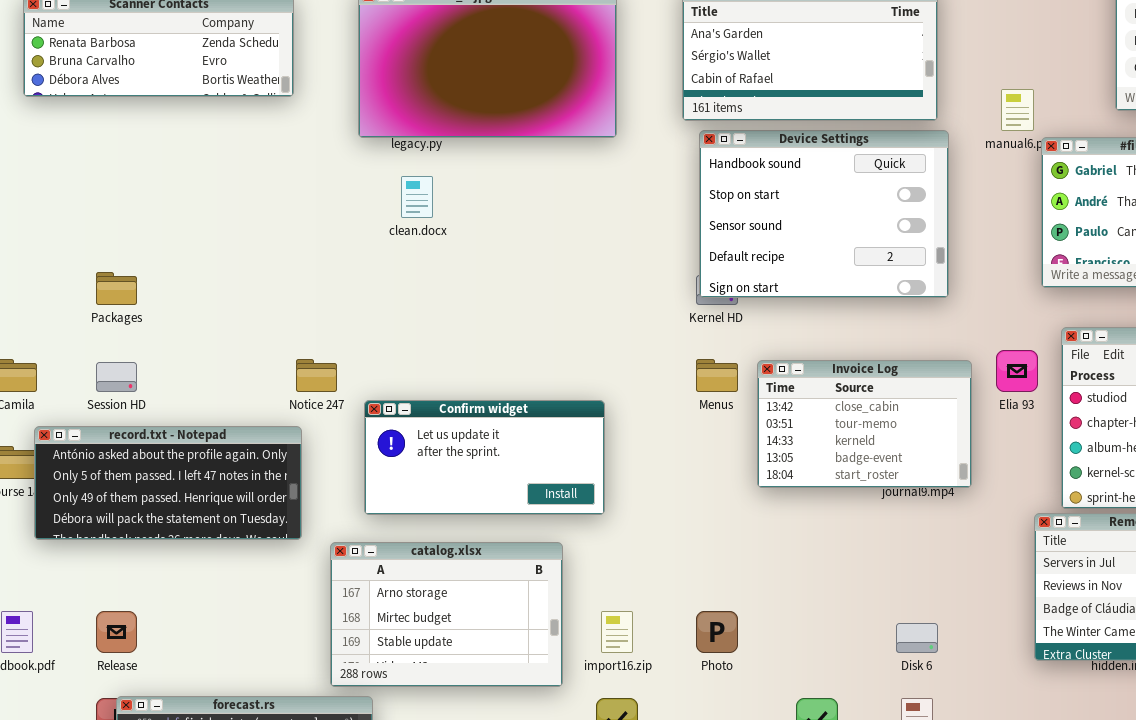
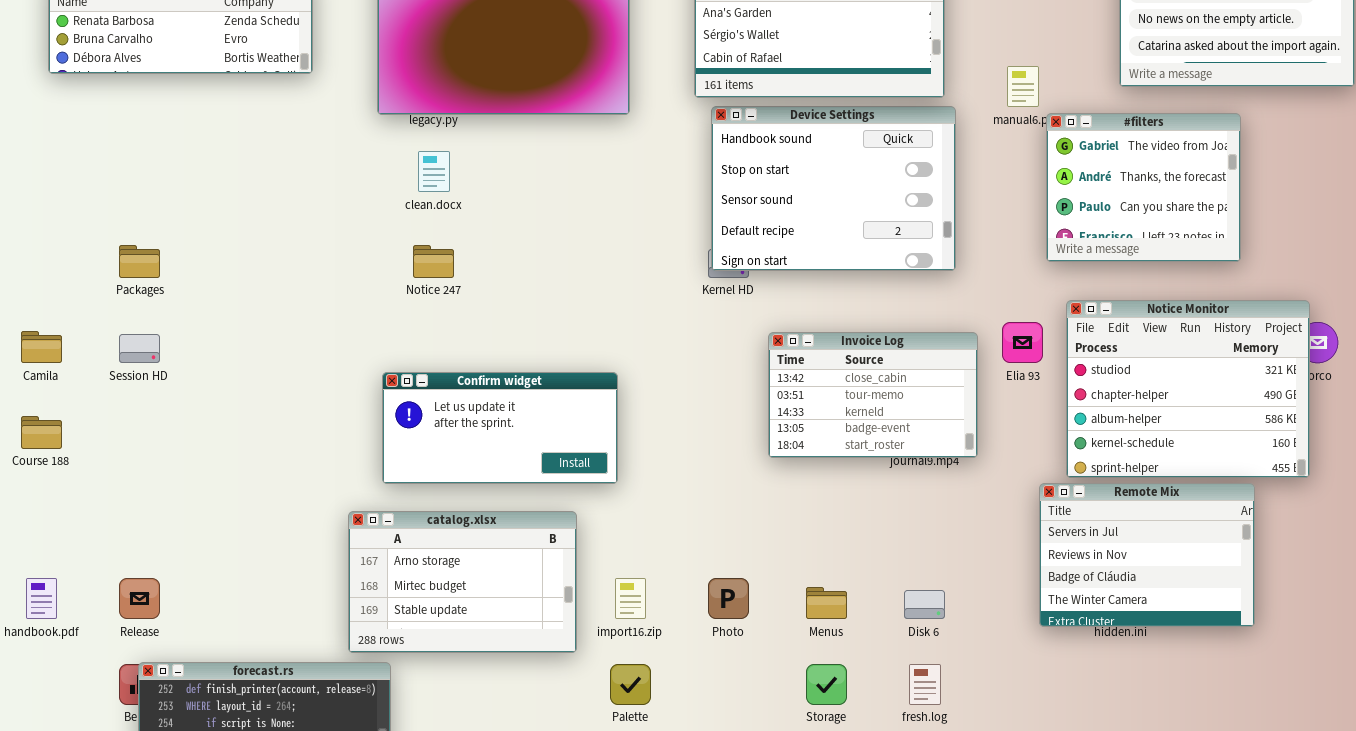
Notice 247: [296,359,337,392] -> [413,245,454,278], moved
Menus: [696,359,738,392] -> [806,587,847,619], moved
record.txt - Notepad: [34,426,302,540] -> none, closed

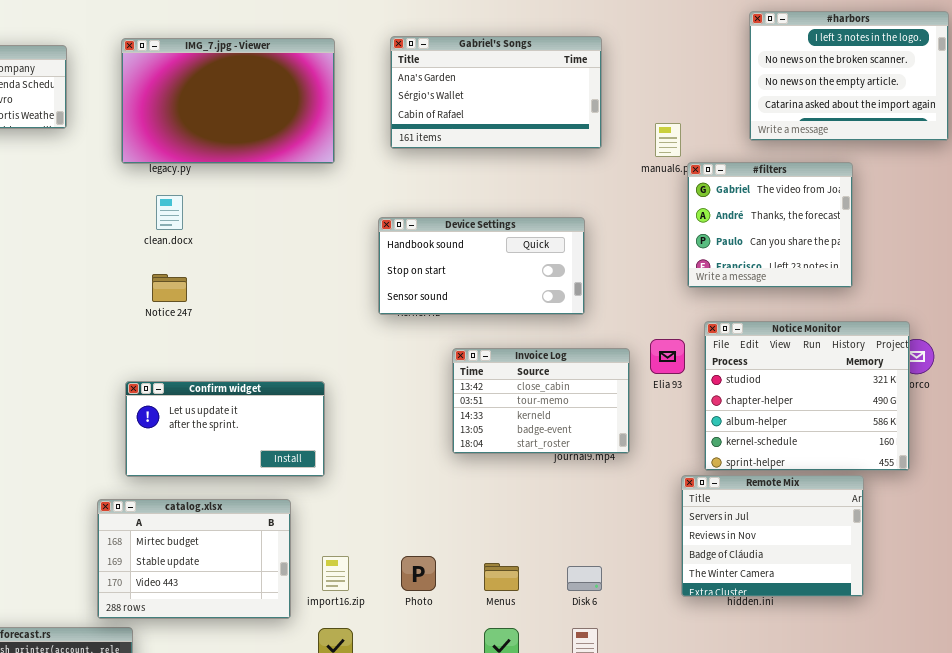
Device Settings: [711,106,956,271] -> [378,217,585,315], moved, resized
catalog.xlsx: [348,511,577,653] -> [97,499,291,619], scrolled down 1 row

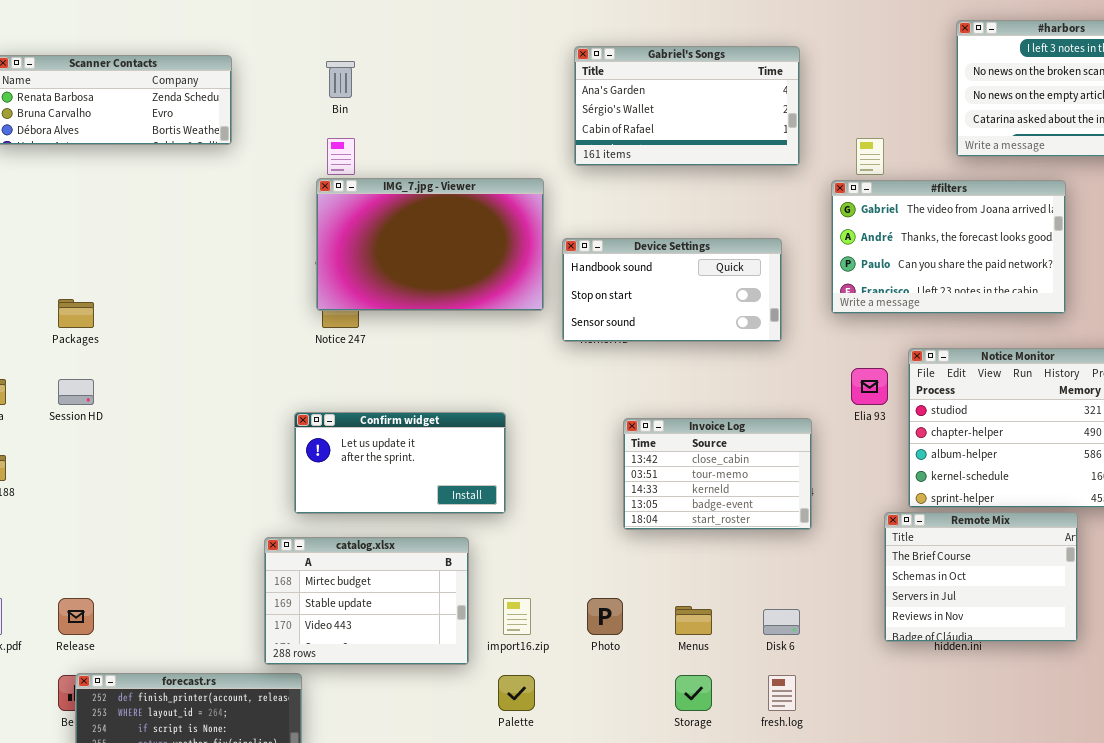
IMG_7.jpg - Viewer: [121,38,335,164] -> [316,178,544,311], moved
#filters: [687,162,853,288] -> [831,180,1066,314], resized
Invoice Log: [452,348,630,454] -> [623,418,812,530], moved
Remote Mix: [681,475,864,597] -> [884,512,1078,642], scrolled up 2 rows

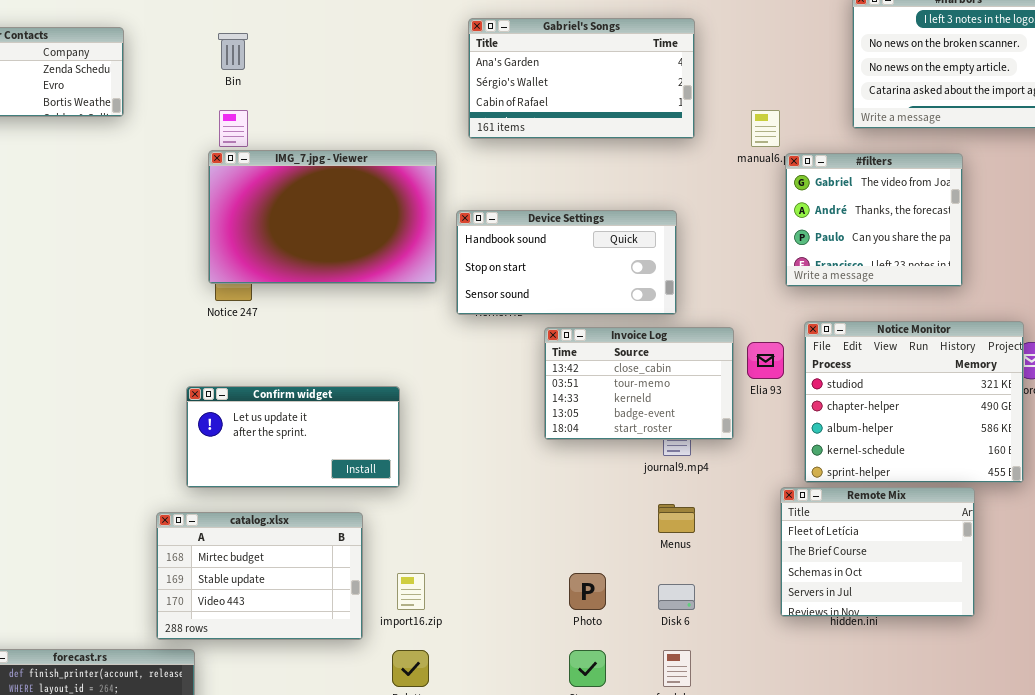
#filters: [831,180,1066,314] -> [785,153,963,287], resized
Invoice Log: [623,418,812,530] -> [544,327,734,440], moved
Remote Mix: [884,512,1078,642] -> [780,487,975,617], scrolled up 1 row
Photo: [587,598,623,635] -> [569,573,606,610], moved
Menus: [675,606,712,635] -> [658,504,695,533], moved

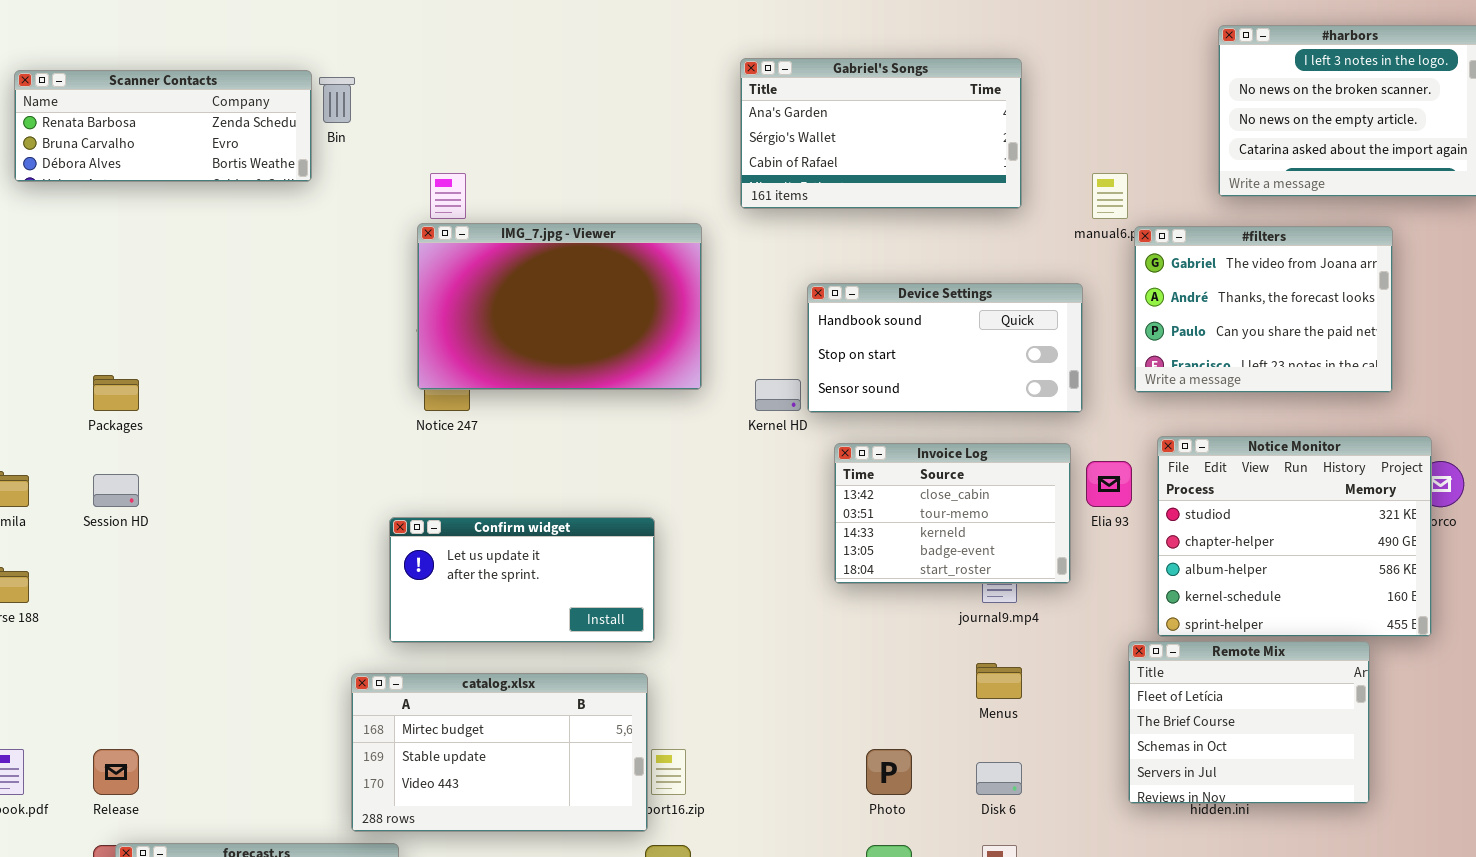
Bin: [218,33,248,70] -> [319,77,355,123], moved
#filters: [785,153,963,287] -> [1134,226,1393,393], resized
Device Settings: [456,210,677,315] -> [807,283,1083,413], moved
catalog.xlsx: [156,512,363,640] -> [351,673,648,832], resized

